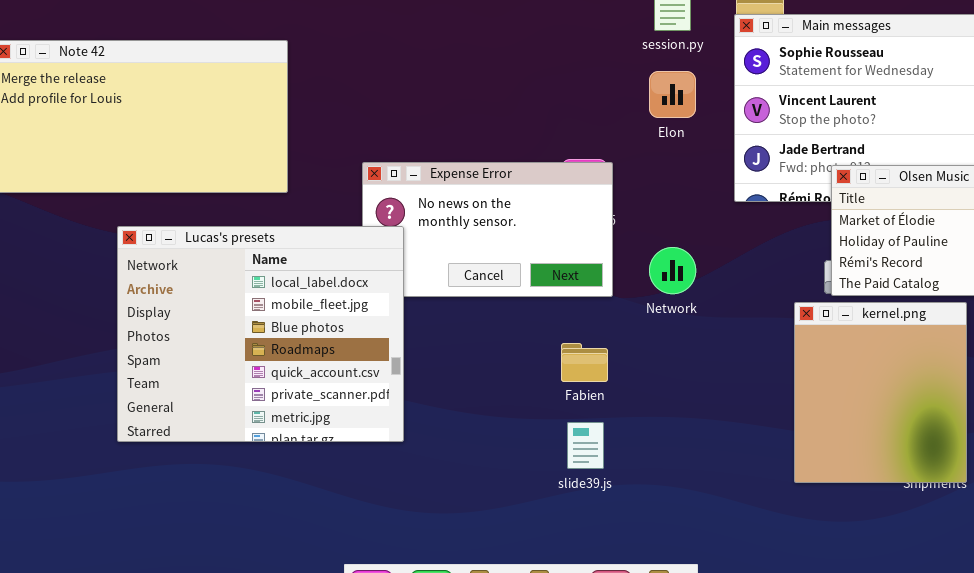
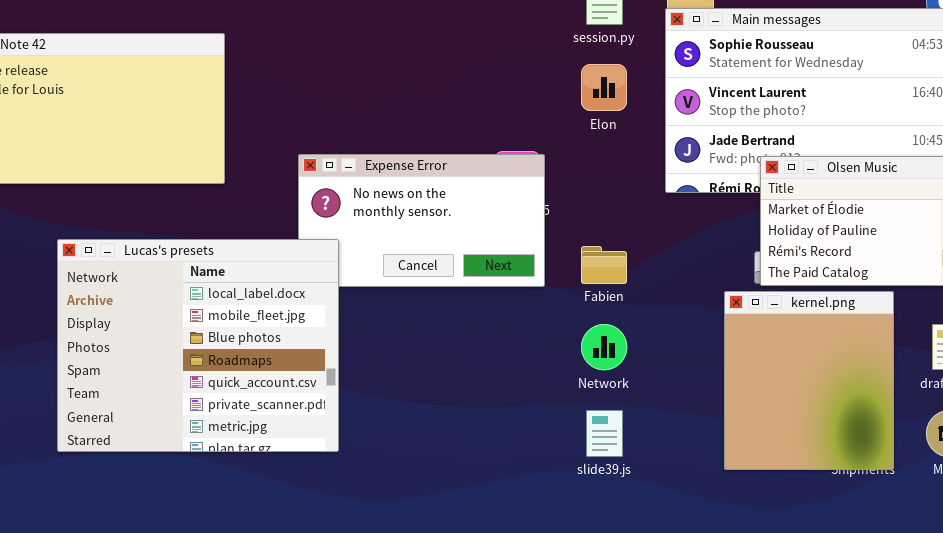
Lucas's presets: [117,226,404,442] -> [57,239,339,452], moved
Network: [649,247,696,294] -> [581,324,627,370], moved
Fabien: [561,343,608,382] -> [581,246,627,284], moved
slide39.js: [567,422,604,469] -> [586,410,623,457], moved

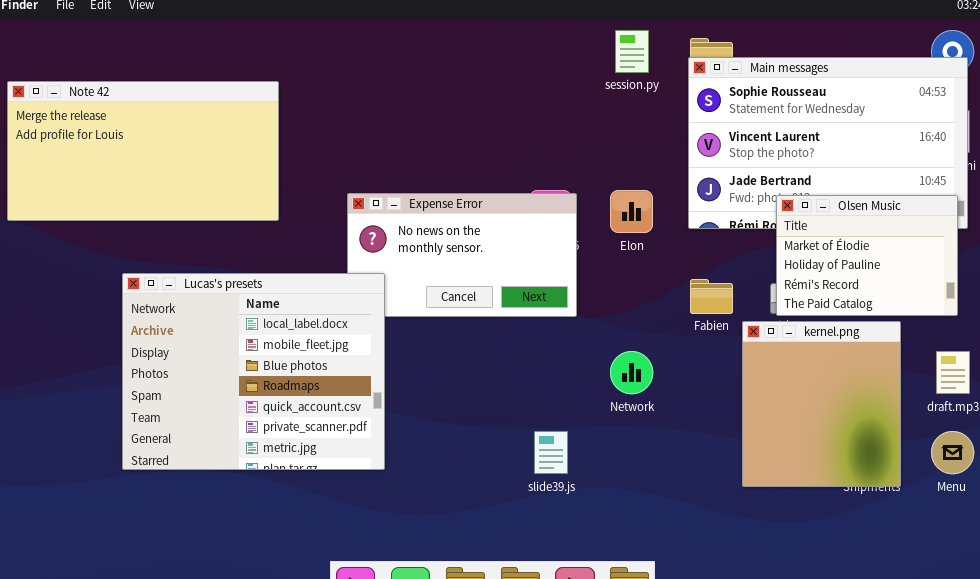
Elon: [581,64,627,111] -> [610,190,653,233], moved
Fabien: [581,246,627,284] -> [690,279,733,314], moved
slide39.js: [586,410,623,457] -> [534,431,568,474], moved

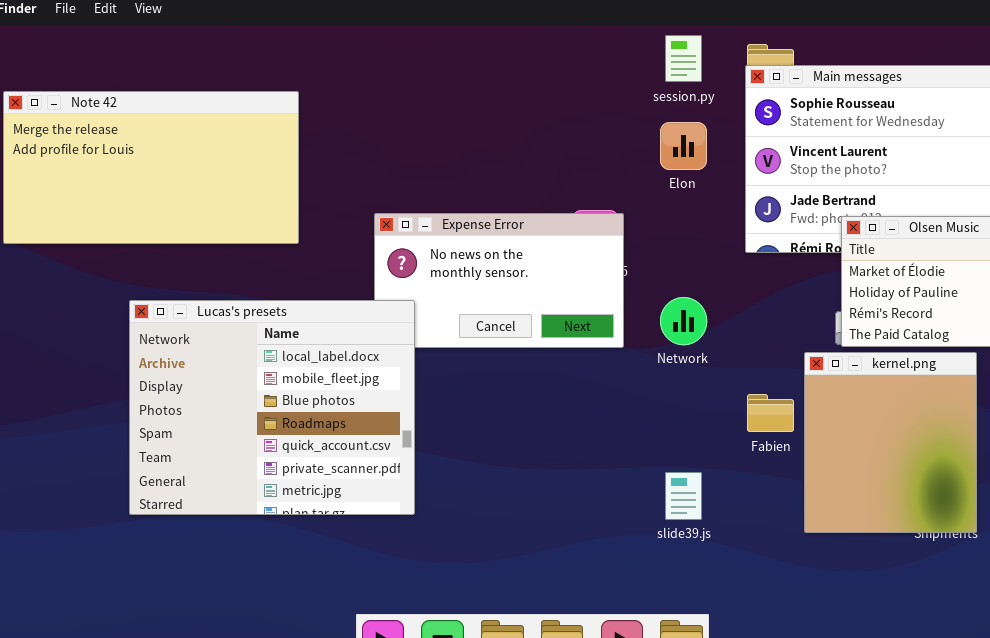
Elon: [610,190,653,233] -> [660,122,707,170], moved
Fabien: [690,279,733,314] -> [747,394,794,432], moved
Network: [610,351,653,394] -> [660,297,707,345], moved
slide39.js: [534,431,568,474] -> [665,472,702,520], moved

